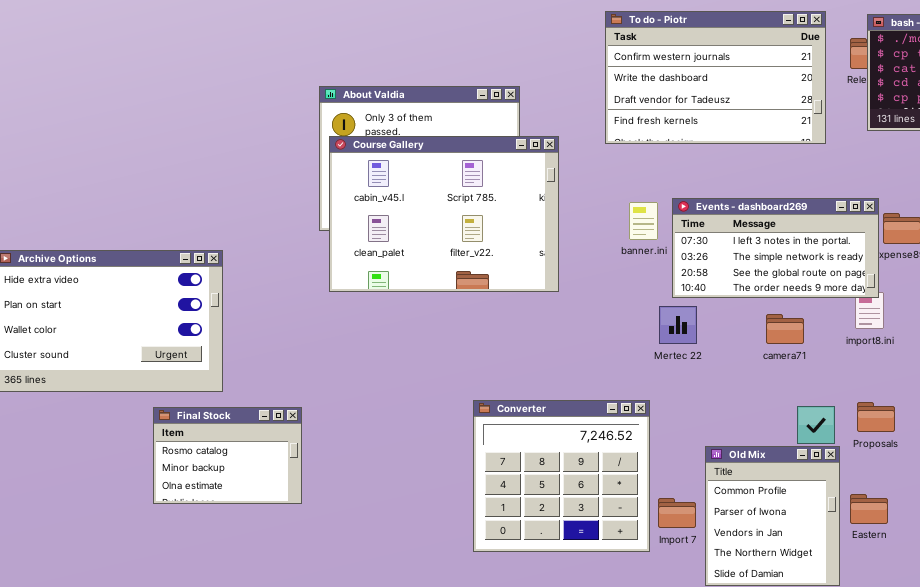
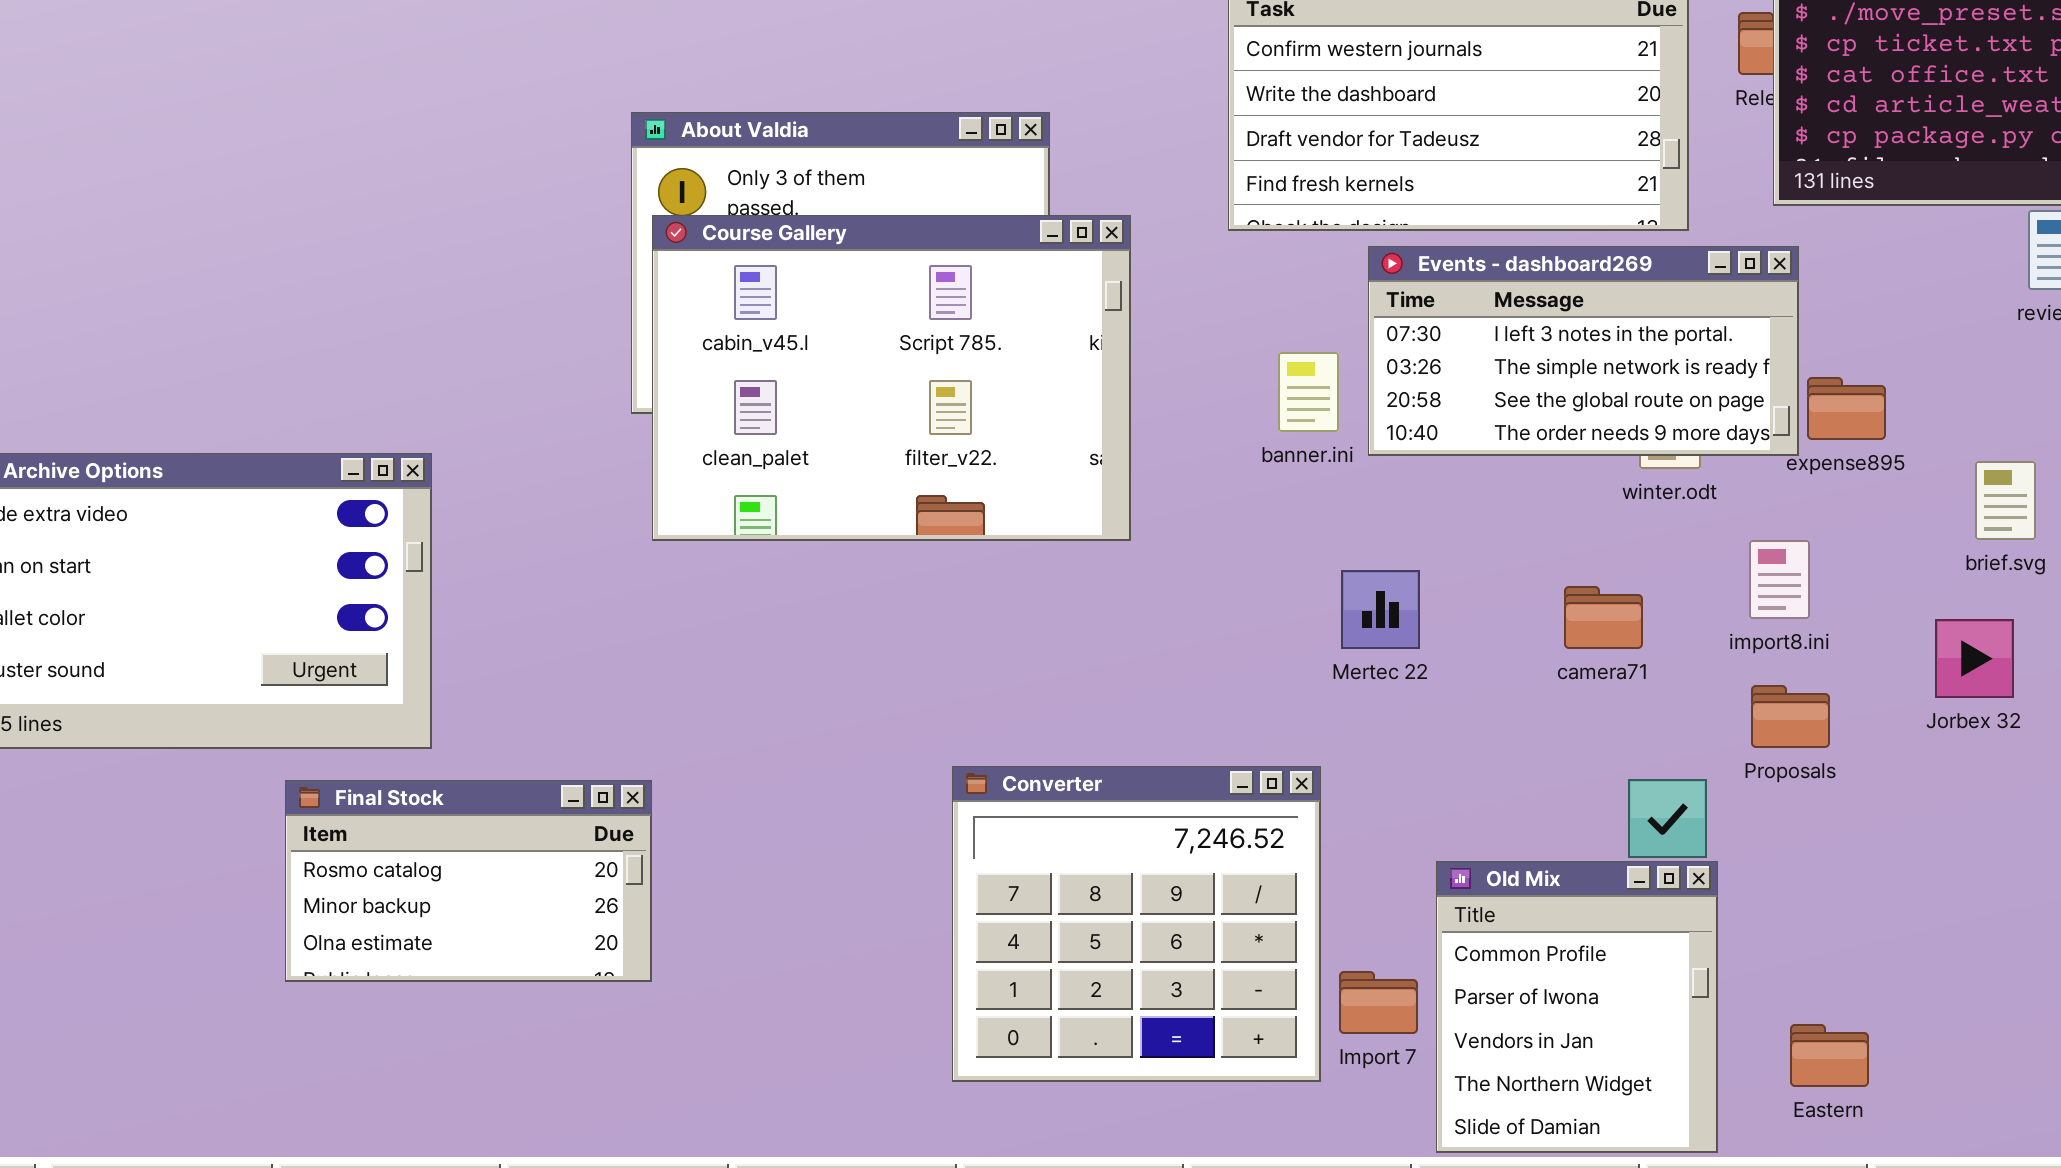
Events - dashboard269: [672,198,879,298] -> [1368,246,1799,456], moved
Proposals: [857,402,895,432] -> [1751,685,1830,748], moved
Final Stock: [153,407,302,504] -> [285,780,652,982], resized
Eastern: [850,494,888,524] -> [1790,1024,1869,1087], moved

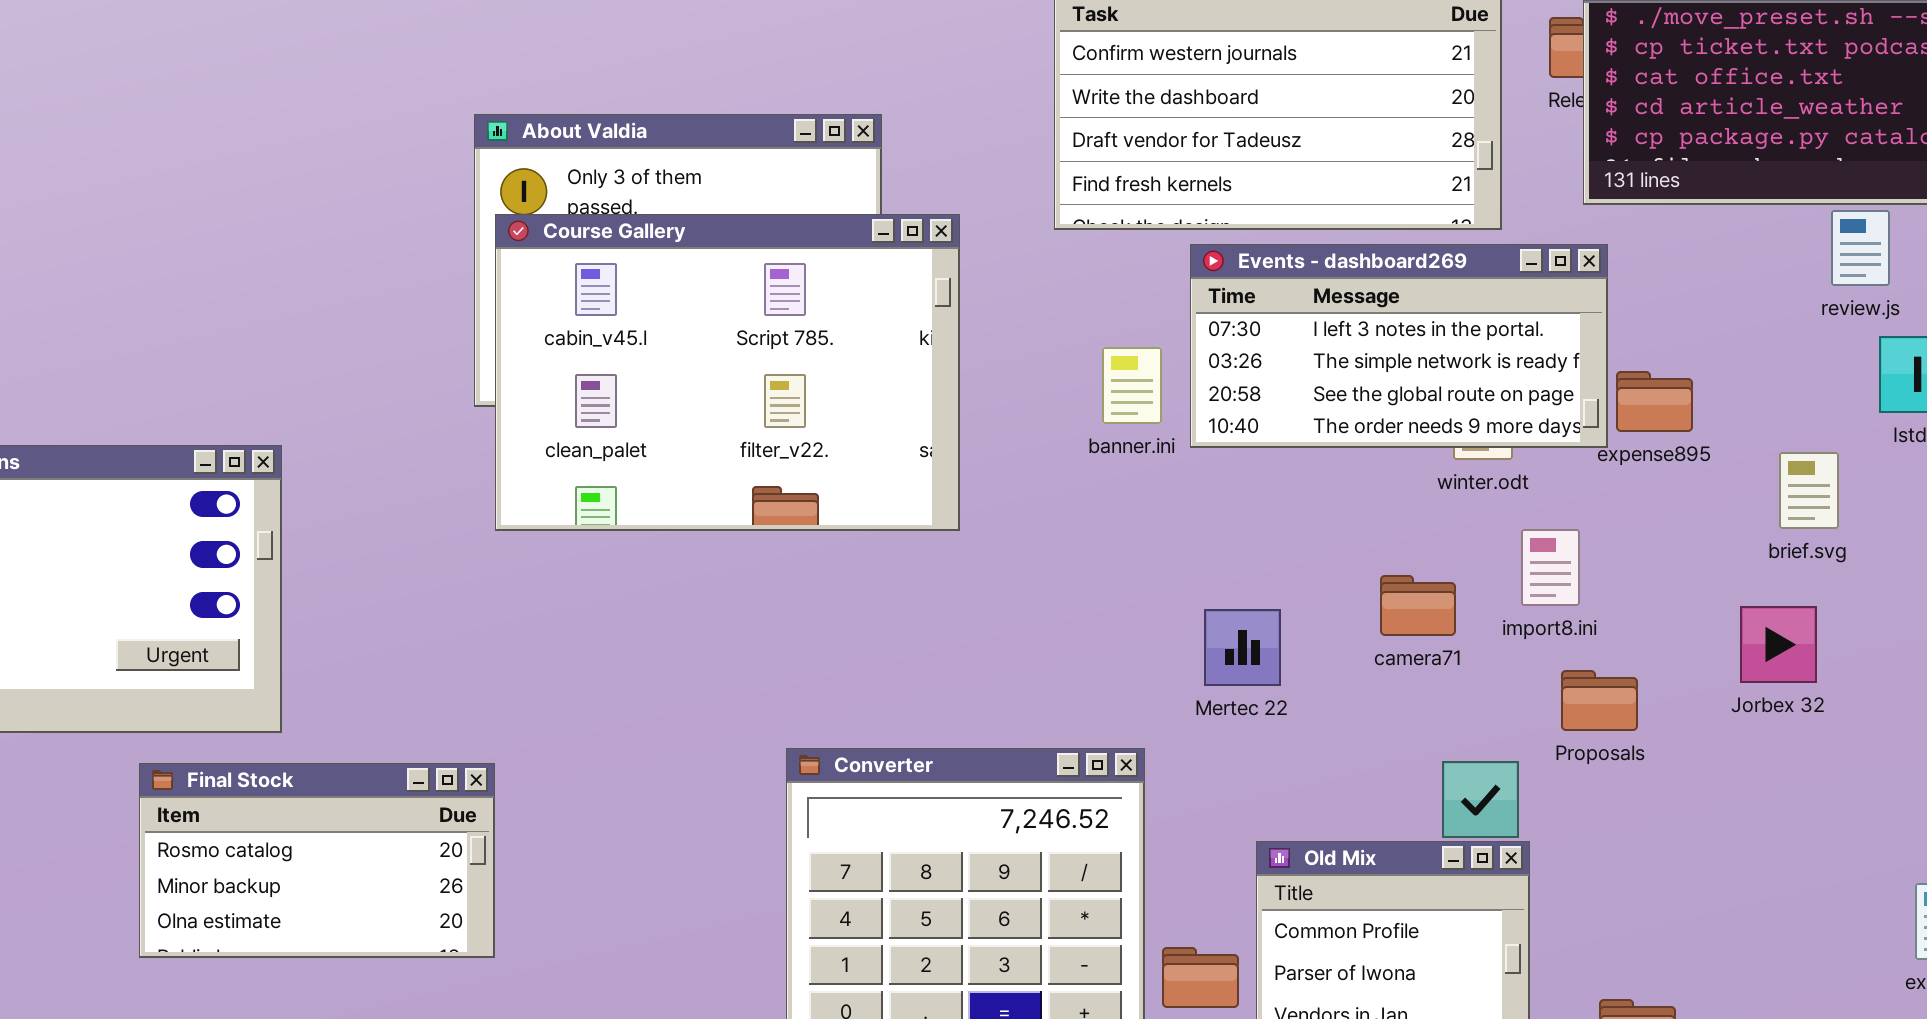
import8.ini: [1749,540,1810,619] -> [1521,529,1580,606], moved
Mertec 22: [1341,570,1420,649] -> [1204,609,1281,686], moved

